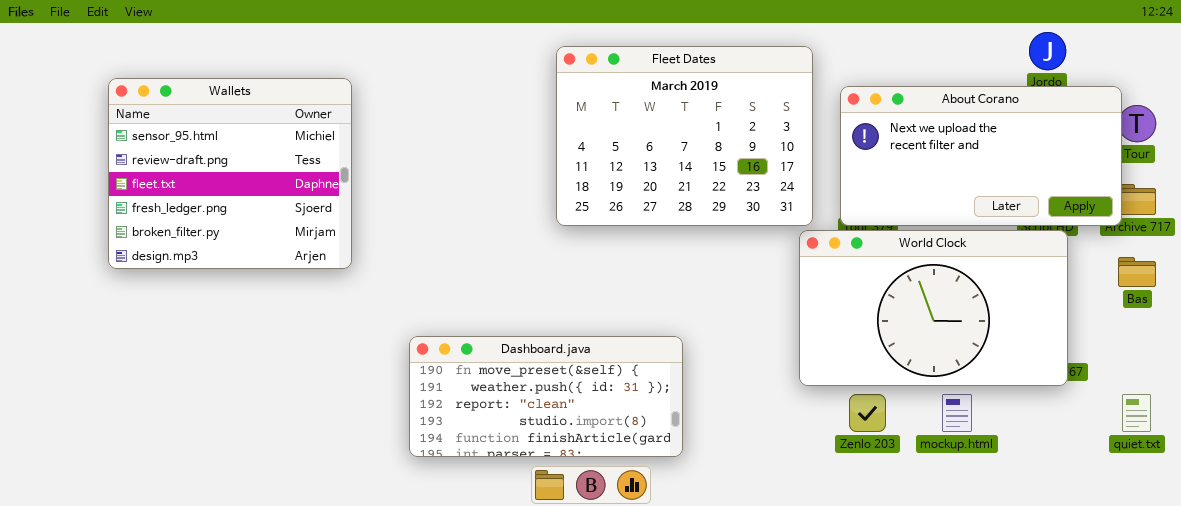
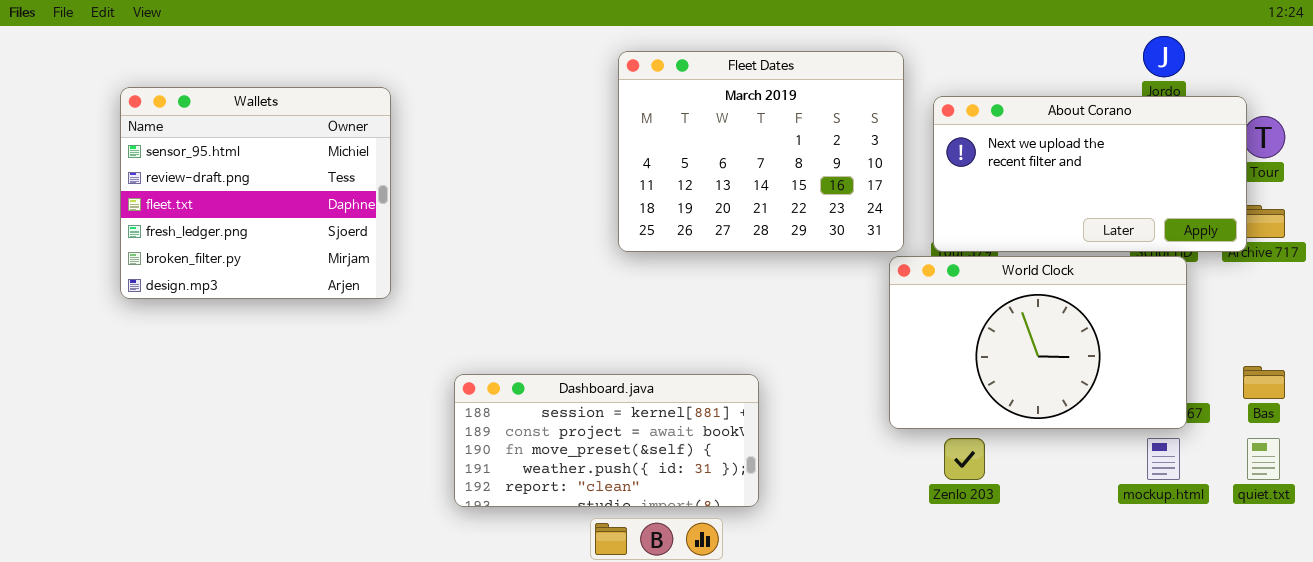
Bas: [1118,257,1156,287] -> [1243,366,1285,399], moved
Dashboard.java: [409,336,683,457] -> [454,374,759,507], scrolled up 2 rows
mockup.html: [942,394,972,432] -> [1147,438,1180,480], moved

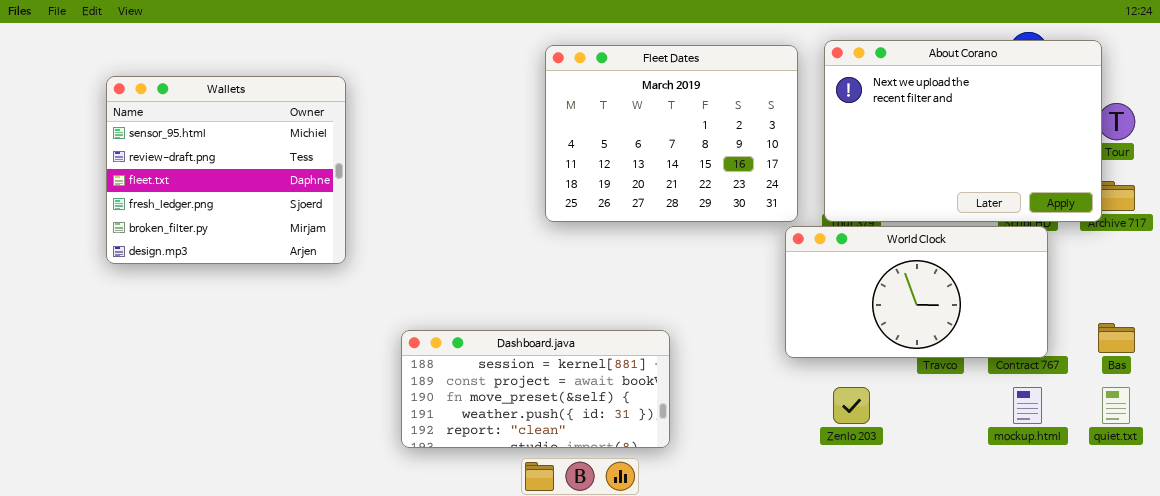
About Corano: [933,96,1247,252] -> [824,40,1102,222], resized
World Clock: [889,256,1187,429] -> [785,226,1048,358], resized

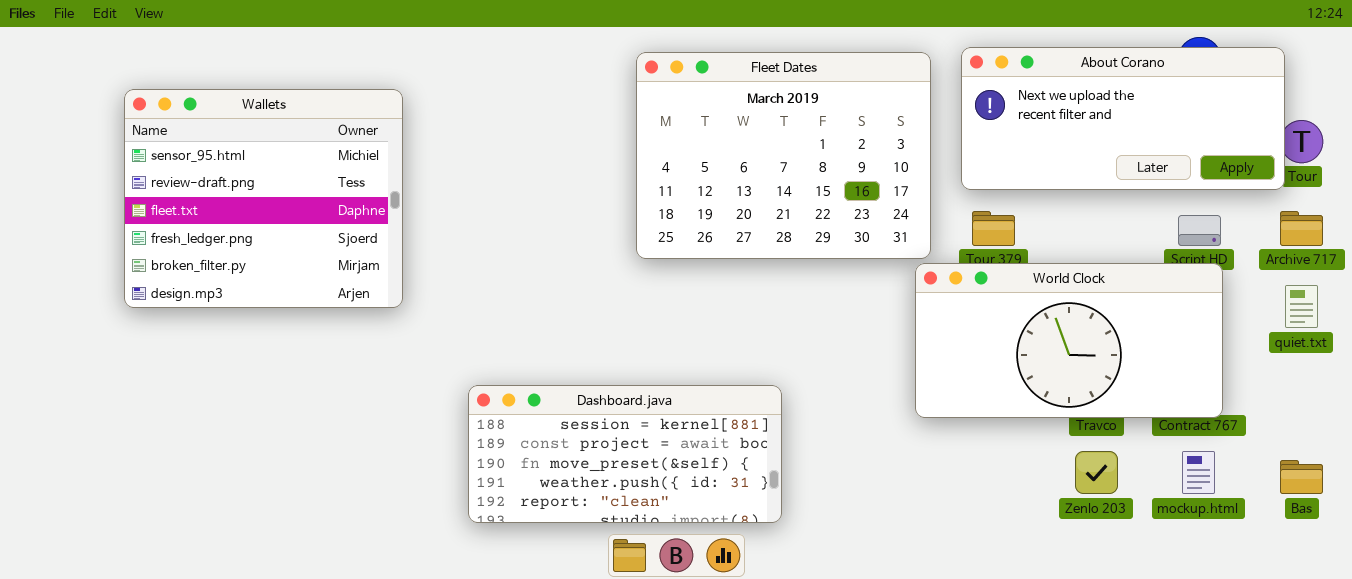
About Corano: [824,40,1102,222] -> [961,47,1285,190], resized
Bas: [1098,323,1135,353] -> [1280,460,1323,494], moved
Zenlo 203: [833,387,870,424] -> [1075,451,1118,494], moved
quiet.txt: [1102,387,1130,424] -> [1285,285,1318,328], moved

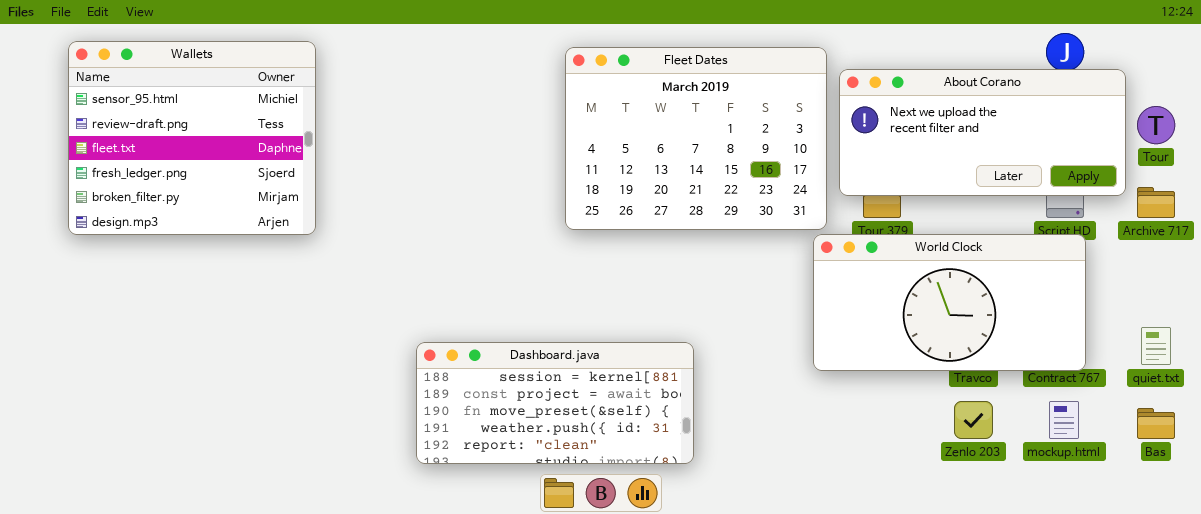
About Corano: [961,47,1285,190] -> [839,69,1126,196], moved
Wallets: [124,89,403,308] -> [68,41,316,235], moved
quiet.txt: [1285,285,1318,328] -> [1141,327,1171,365], moved

